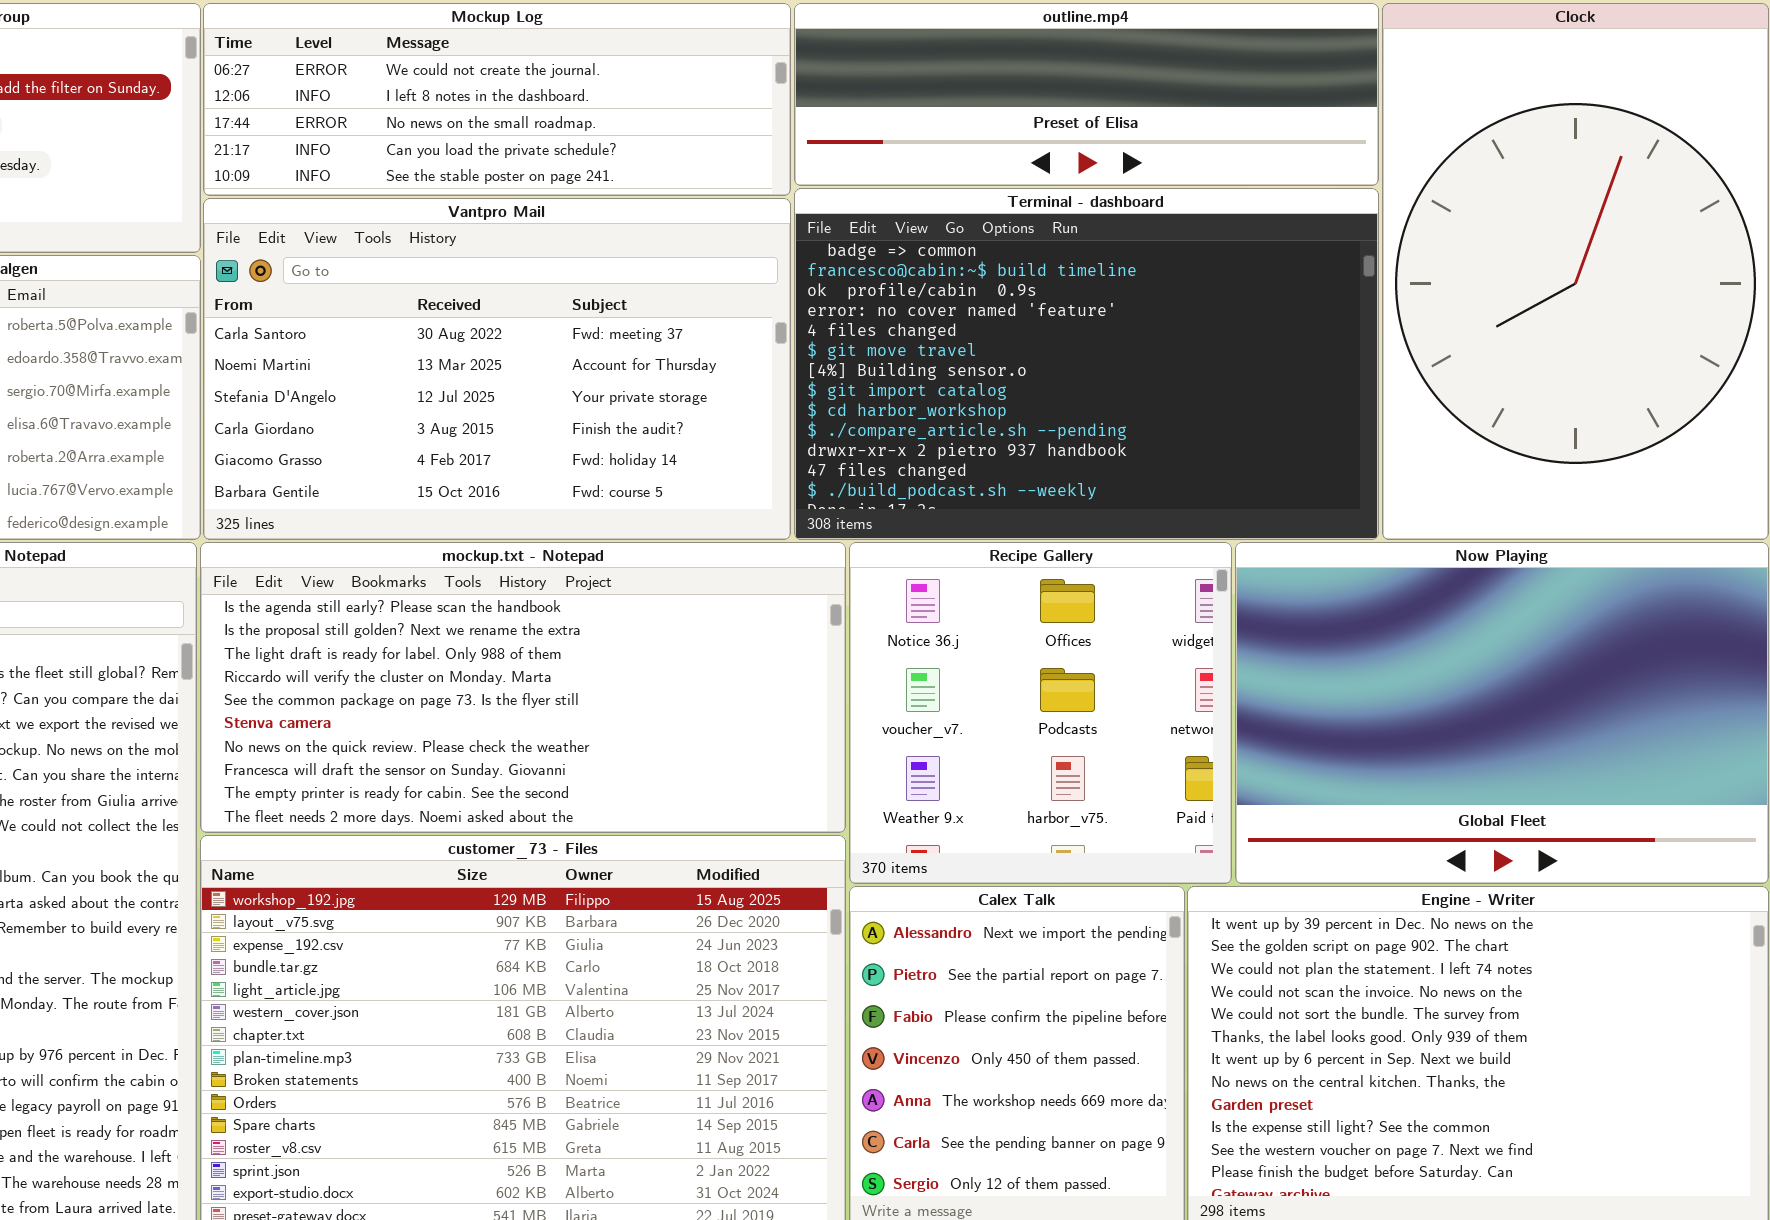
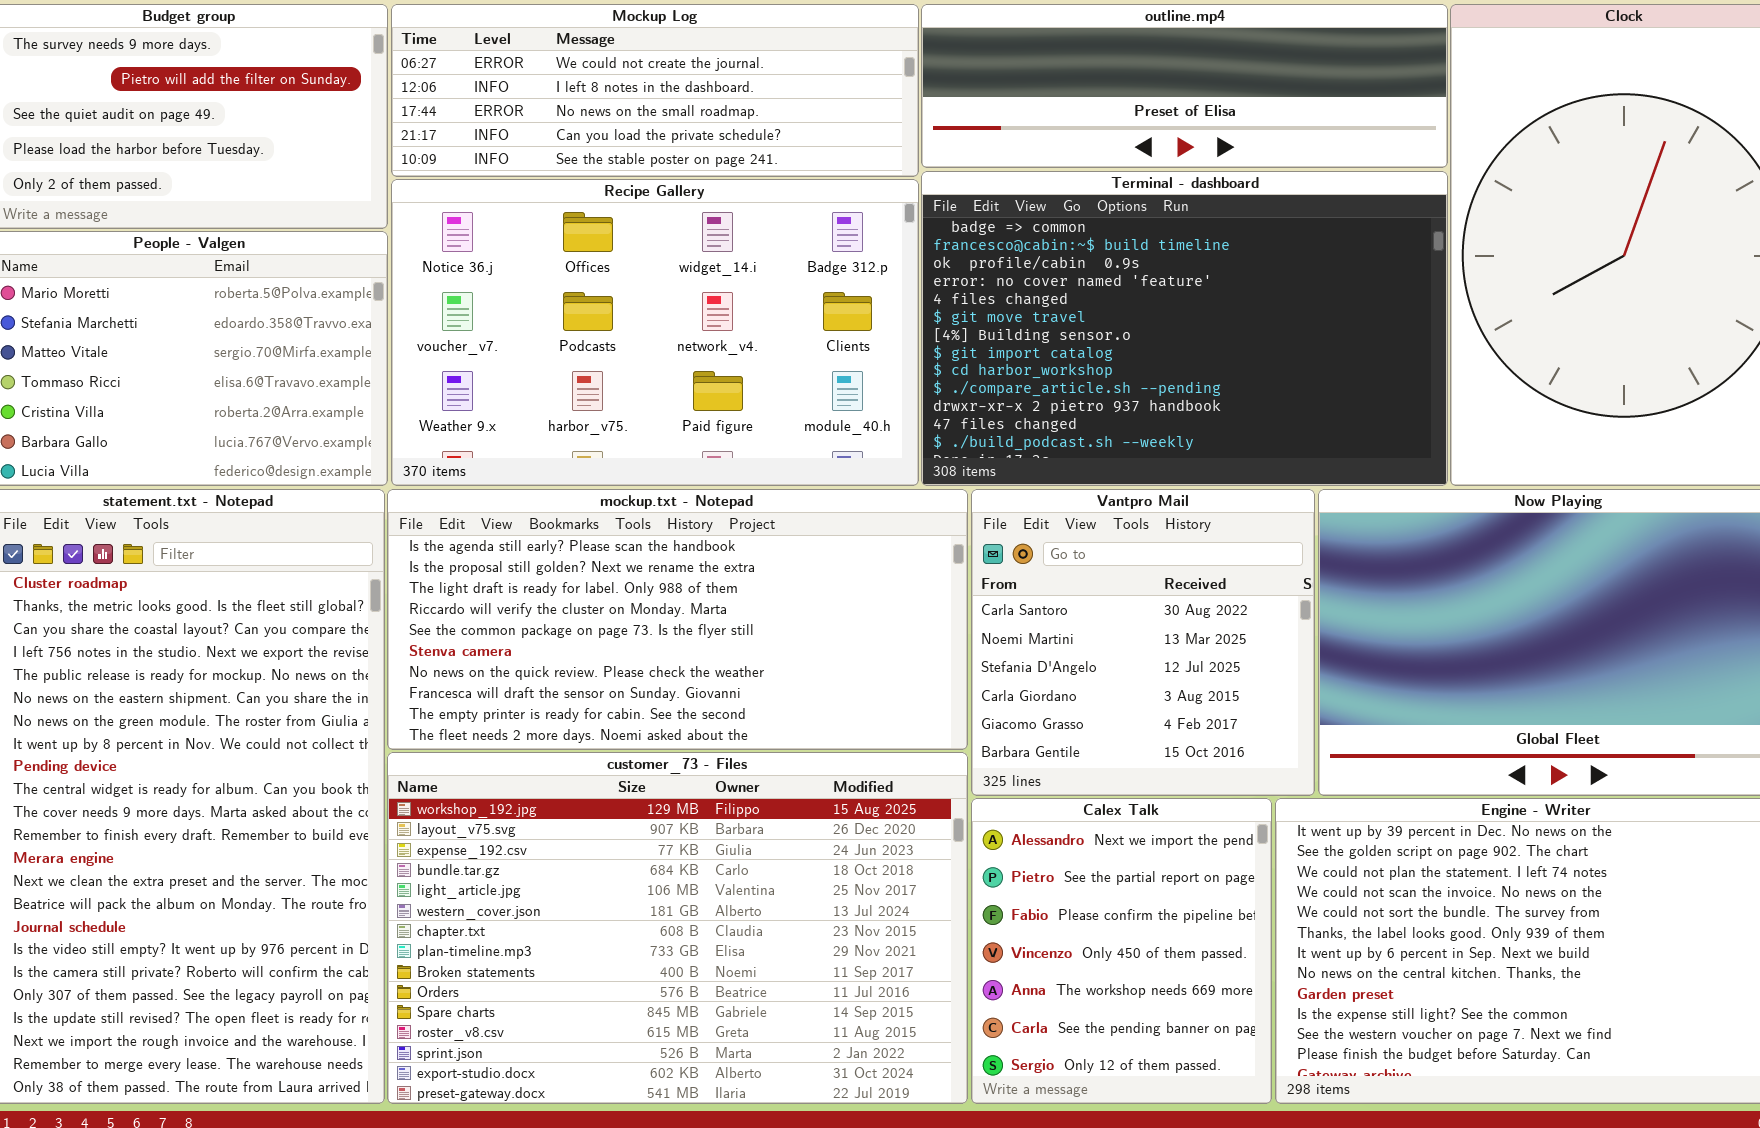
Vantpro Mail: [203,198,791,540] -> [971,489,1315,796], moved, resized
Recipe Gallery: [849,542,1232,884] -> [391,179,919,486], moved, resized

